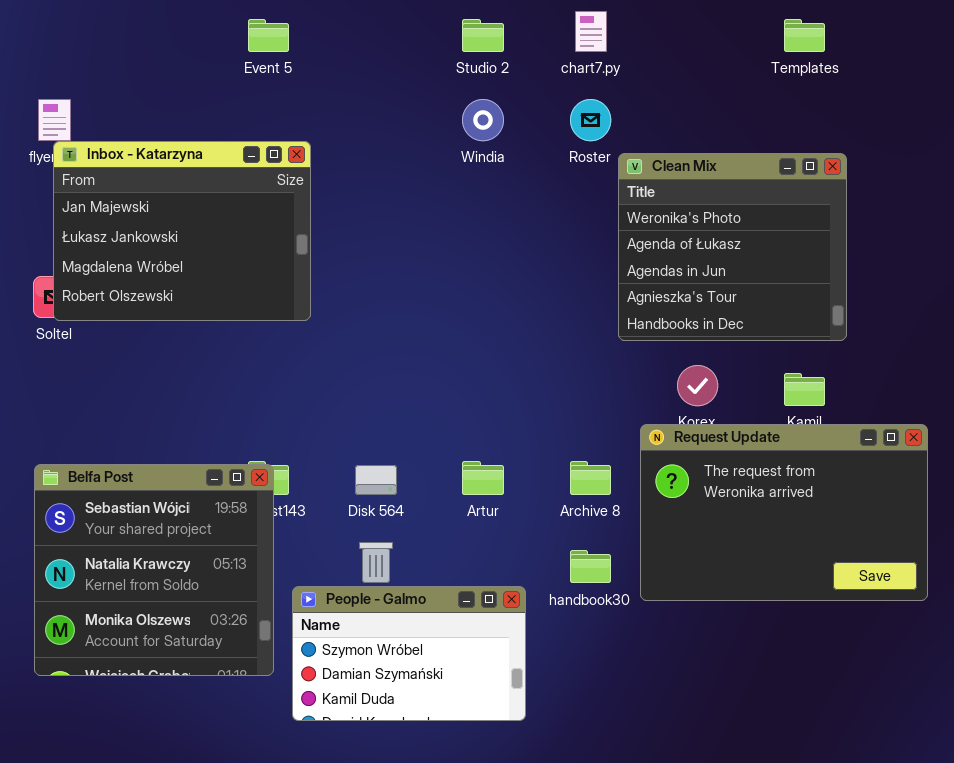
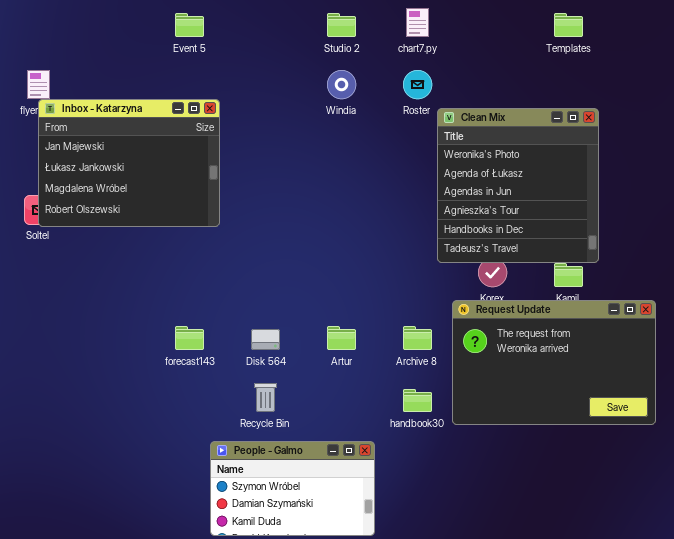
Clean Mix: [618,153,847,341] -> [437,108,599,263], resized
Belfa Post: [34,464,274,676] -> none, closed
People - Galmo: [292,586,526,721] -> [210,441,375,536], moved

